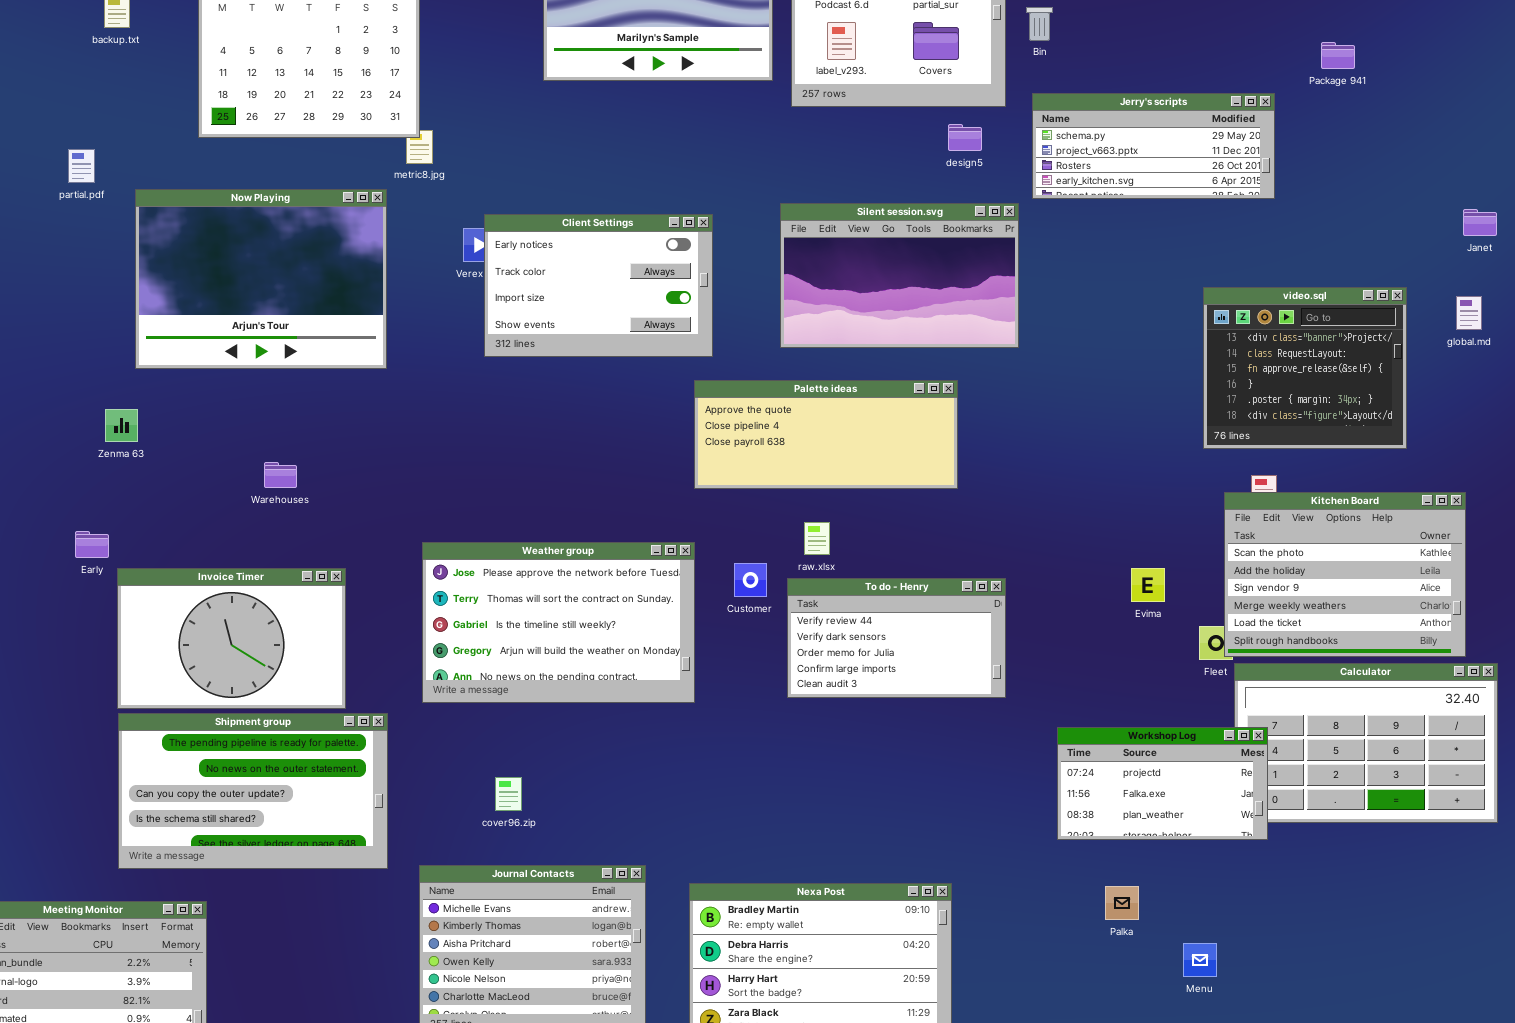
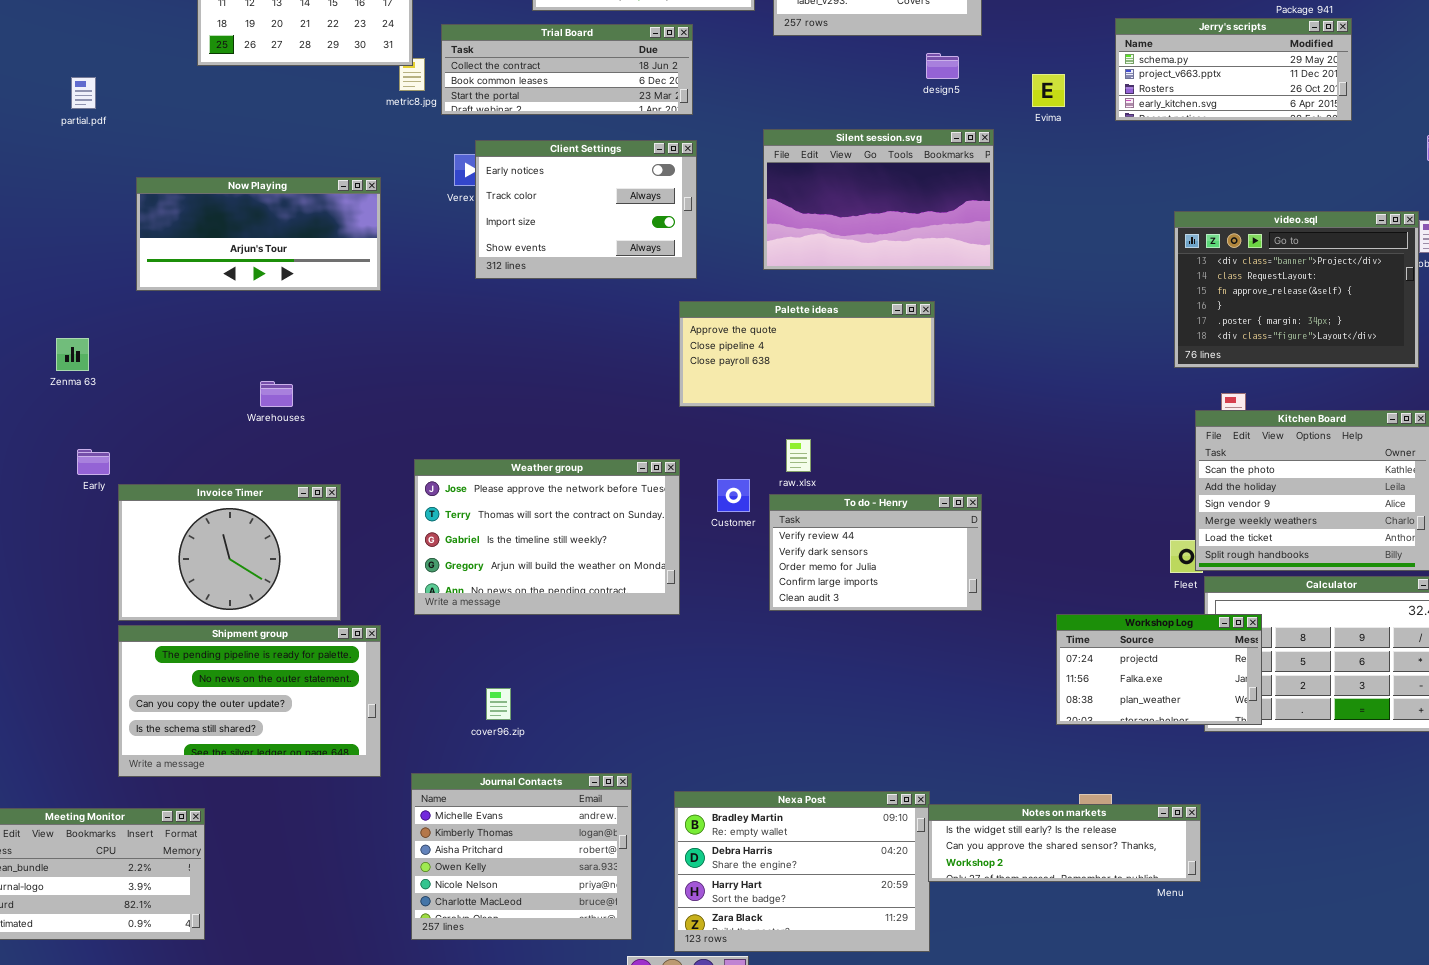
Jerry's scripts: [1032,93,1275,199] -> [1115,18,1352,121], moved
Trial Board: none -> [441,24,693,115], opened
Now Playing: [135,189,387,369] -> [136,177,381,291], resized
video.sql: [1203,287,1407,449] -> [1174,211,1419,368], resized
Zenma 63: [105,409,138,442] -> [56,338,89,371], moved
Evima: [1131,568,1165,602] -> [1032,74,1065,107], moved
Workshop Log: [1057,727,1268,840] -> [1056,614,1262,725], moved
Notes on markets: none -> [928,804,1201,882], opened

